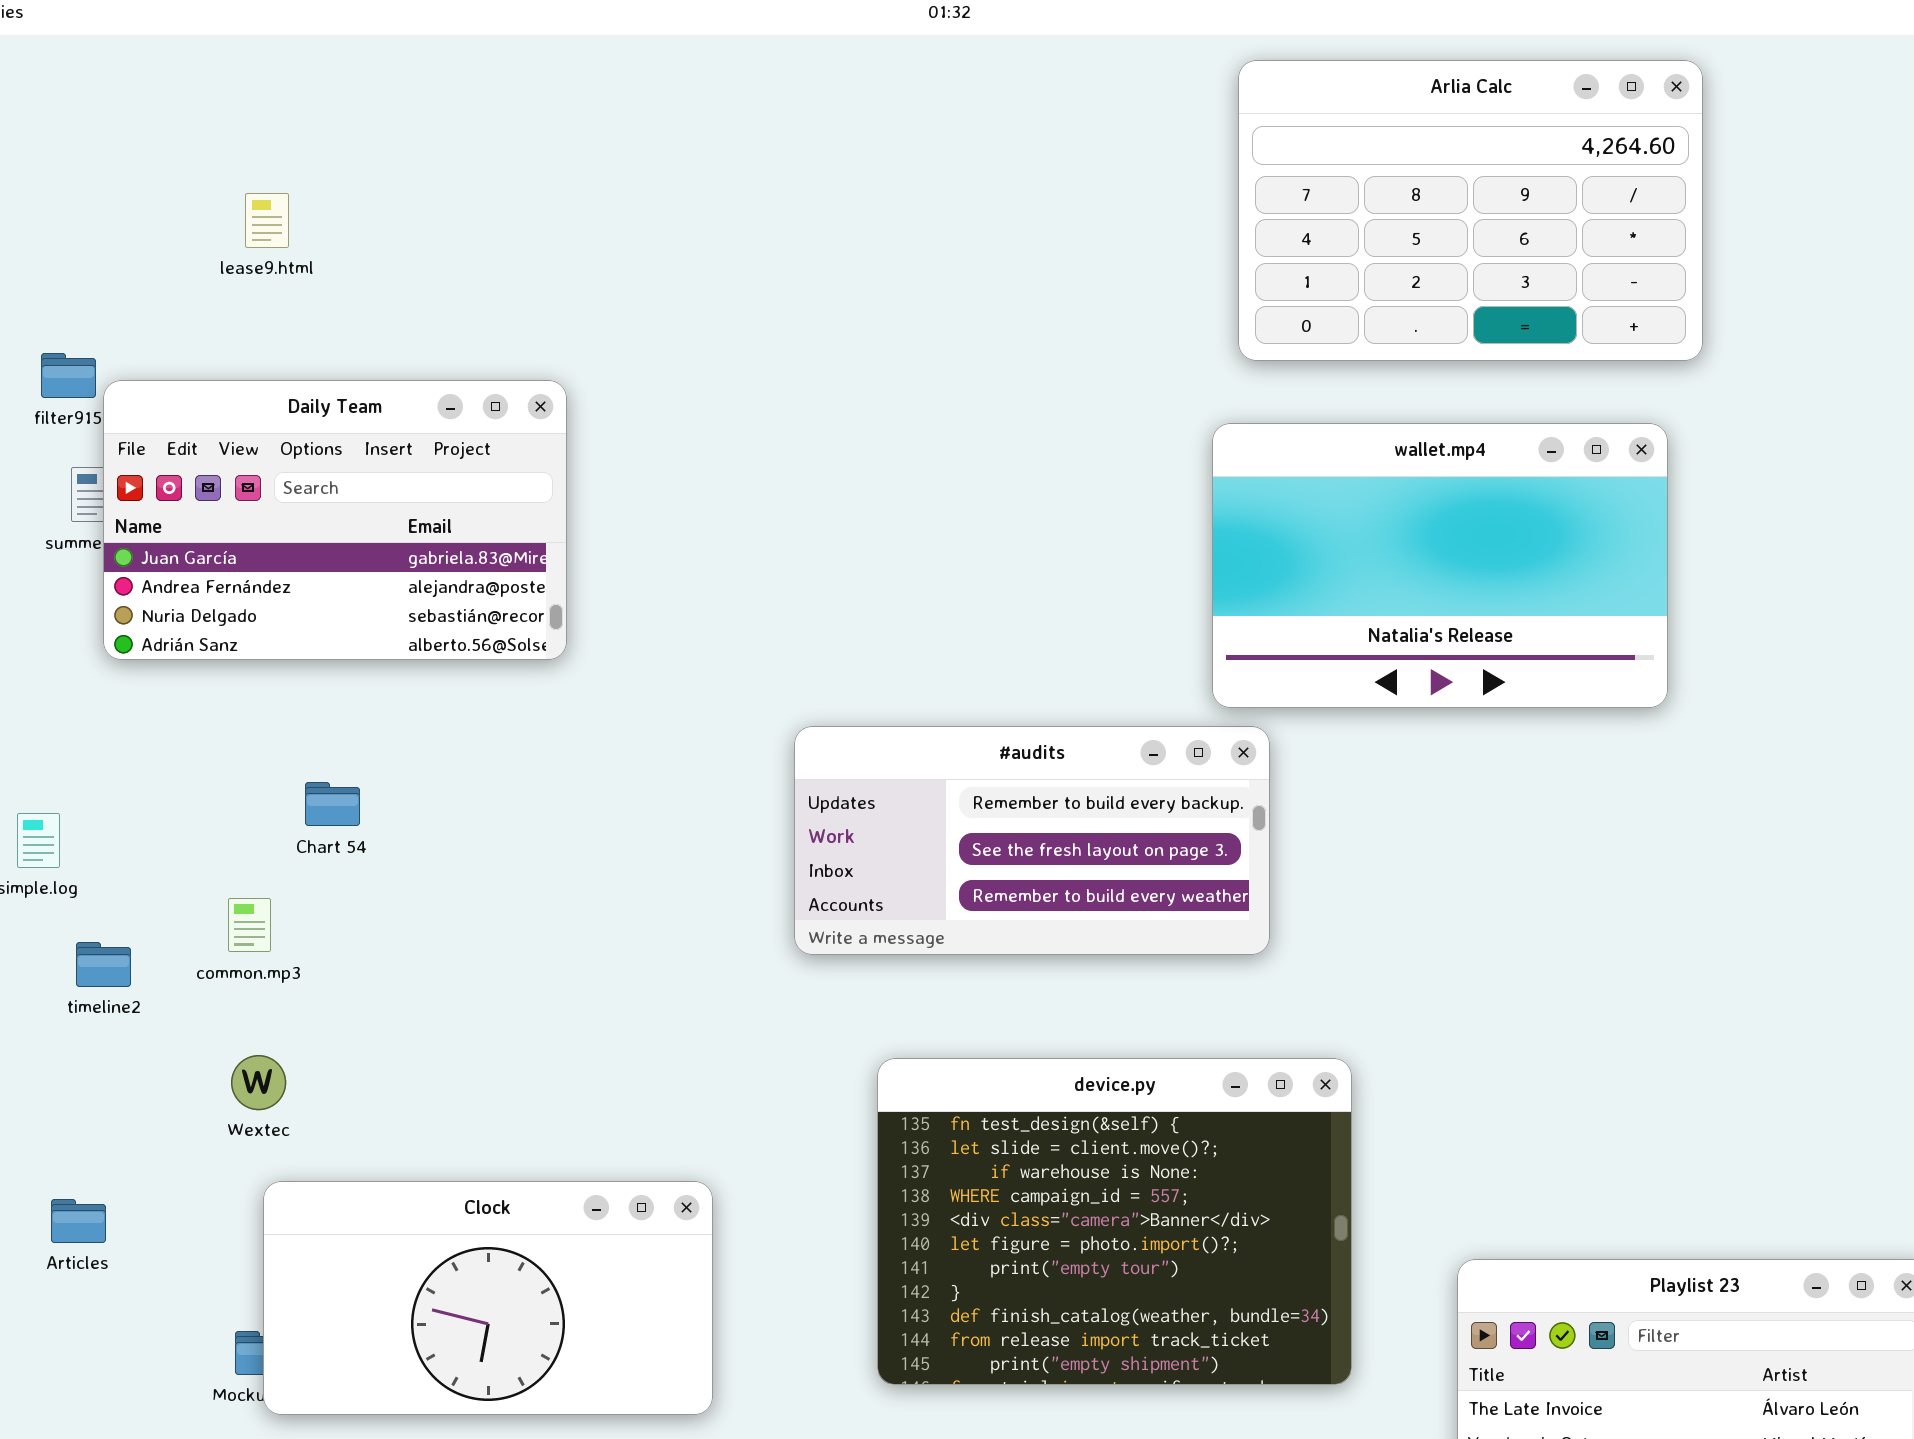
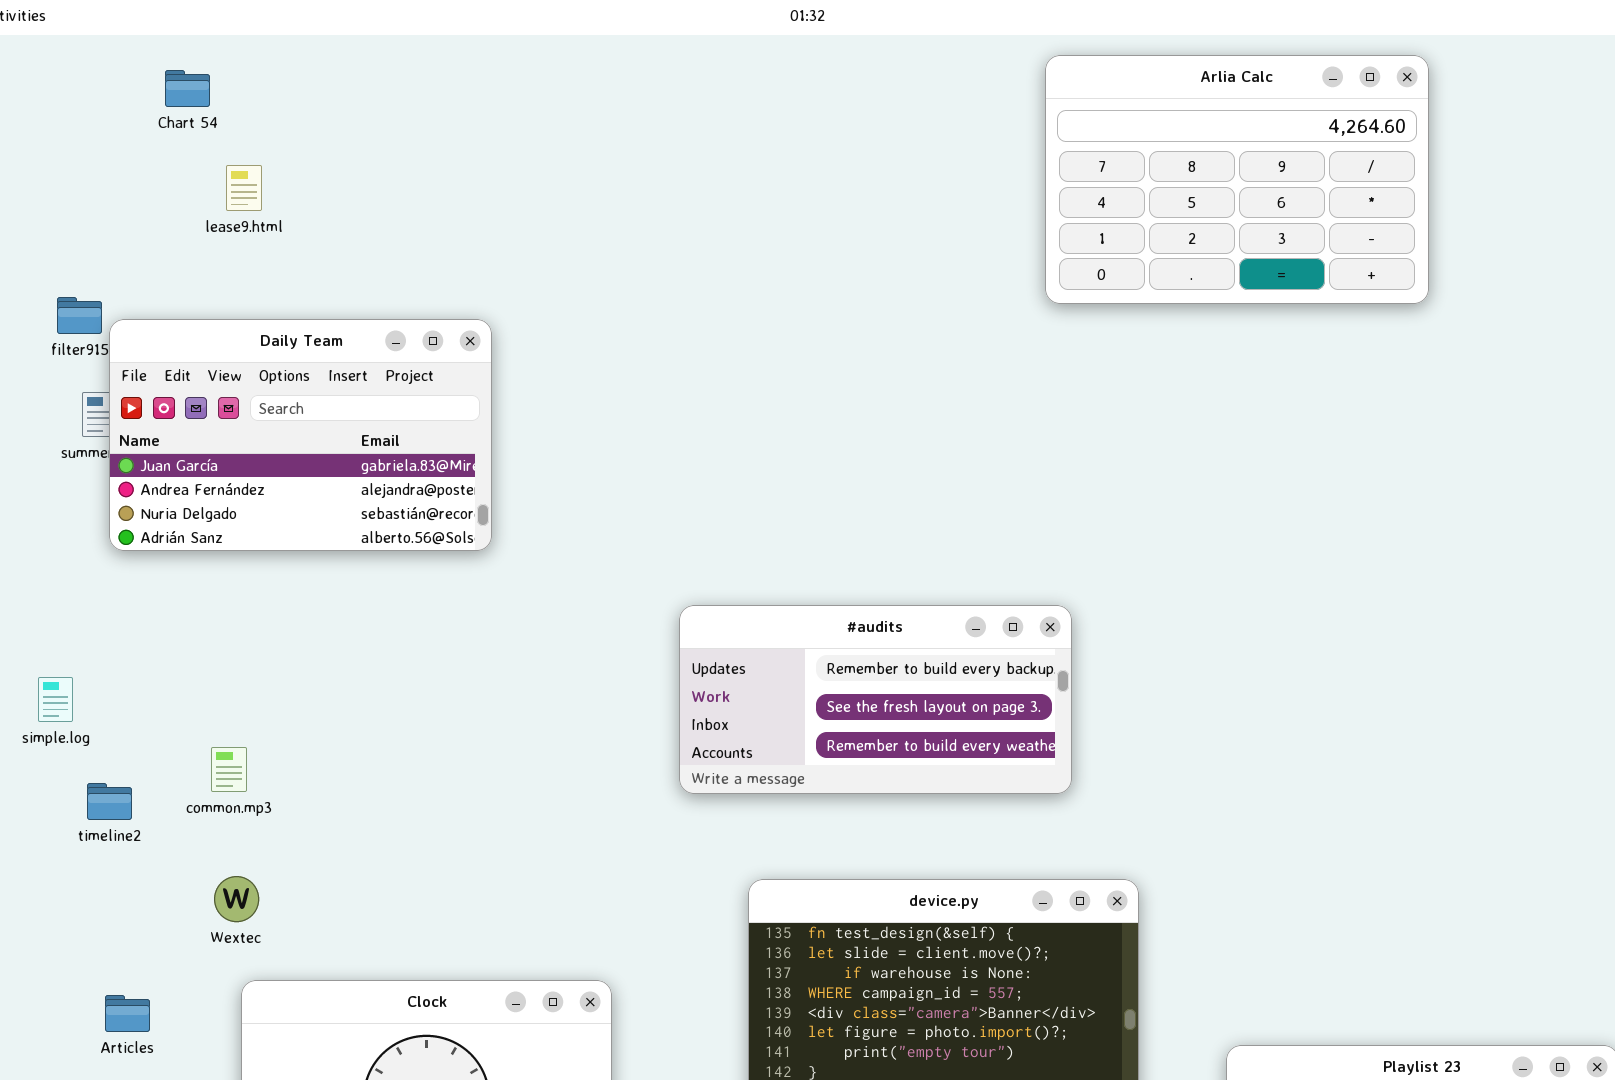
wallet.mp4: [1212,423,1668,708] -> none, closed
Chart 54: [305,782,360,826] -> [165,70,210,107], moved
Articles: [51,1199,106,1243] -> [105,995,150,1032], moved

